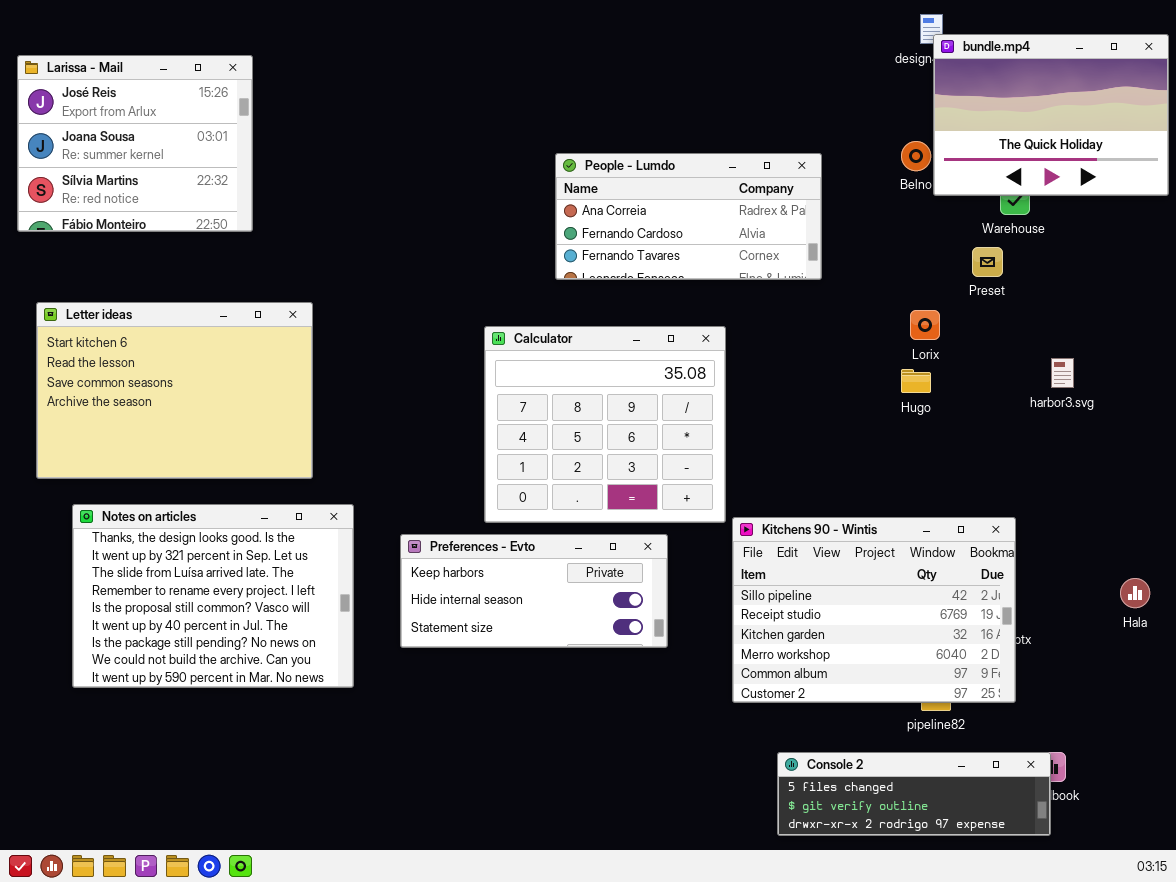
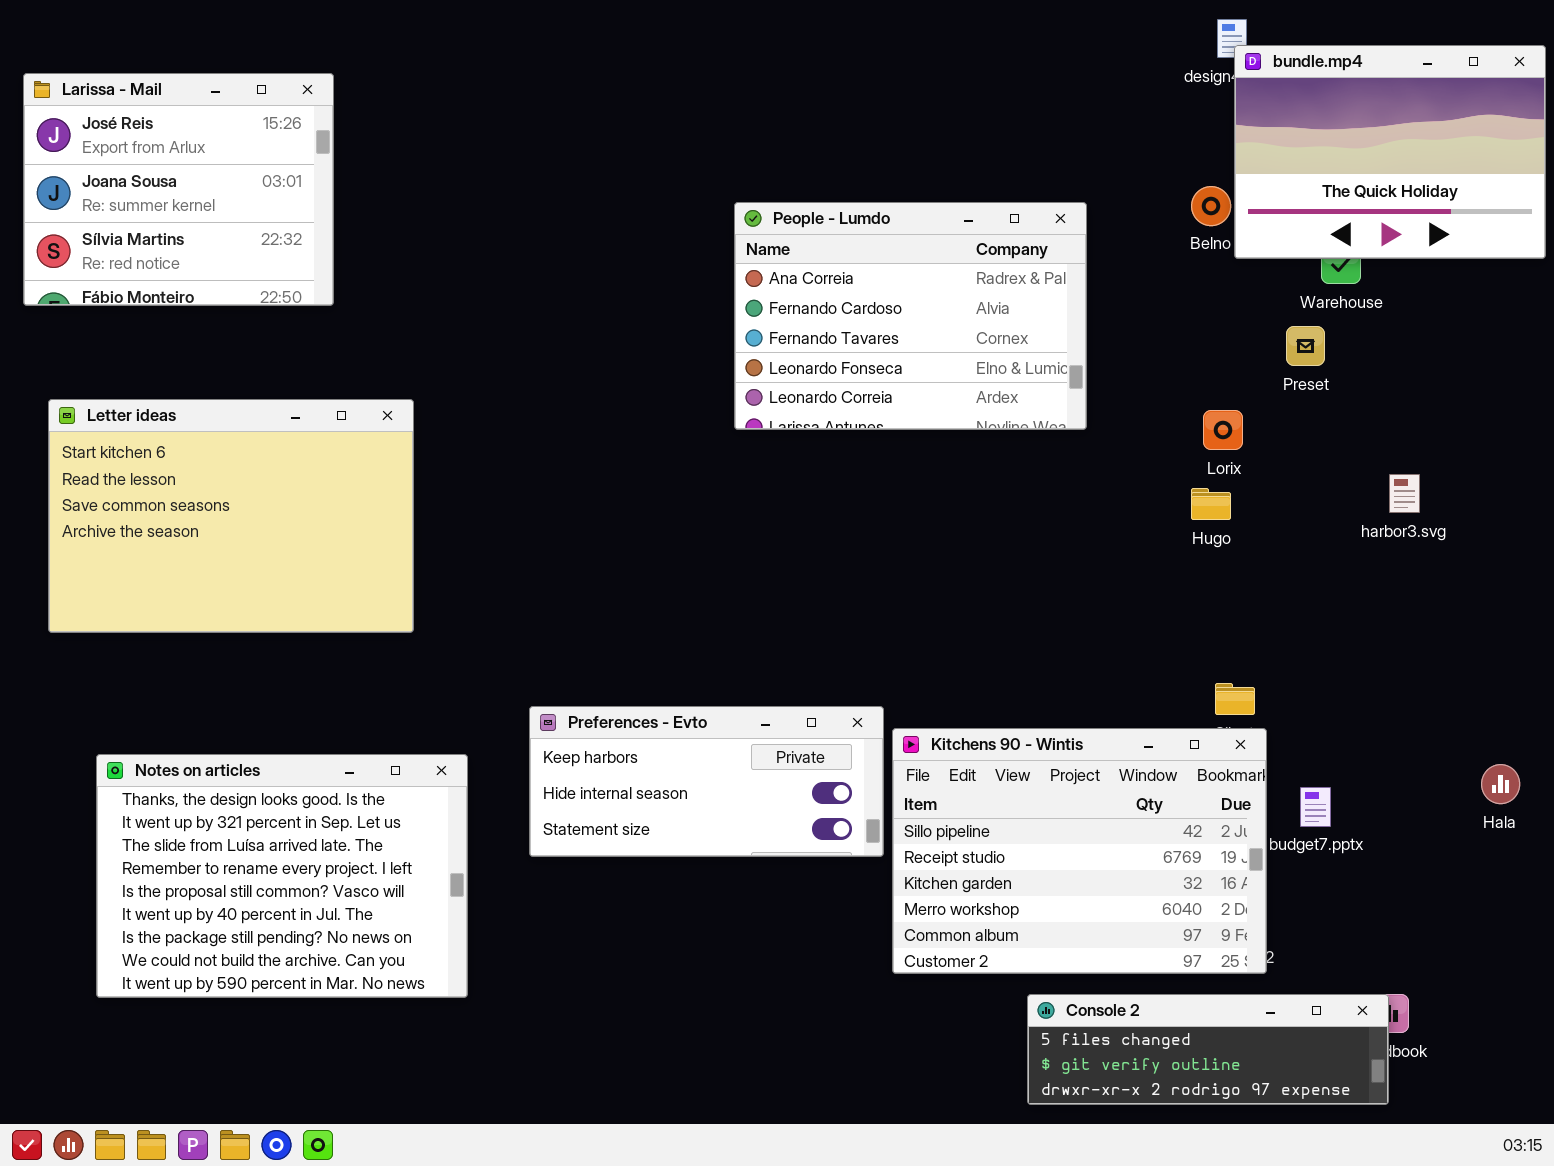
People - Lumdo: [555,153,822,280] -> [734,202,1087,430], resized
Calculator: [484,326,726,523] -> none, closed
Notes on articles: [72,504,354,688] -> [96,754,468,998], moved
Kitchens 90 - Wintis: [732,517,1016,703] -> [892,728,1267,974], moved

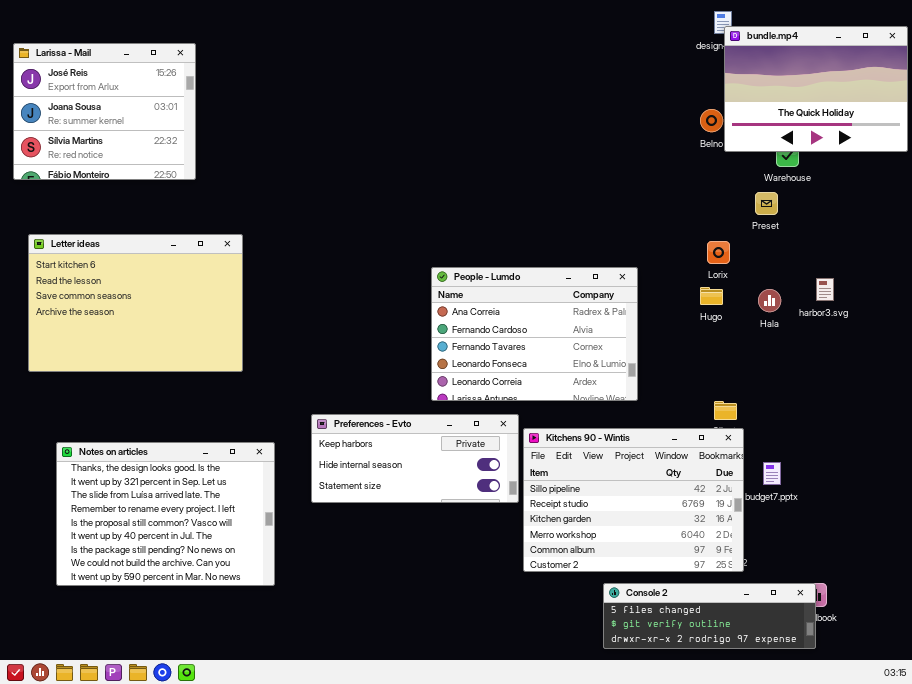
People - Lumdo: [734,202,1087,430] -> [431,267,638,401], moved
Hala: [1481,764,1520,804] -> [758,289,781,312], moved

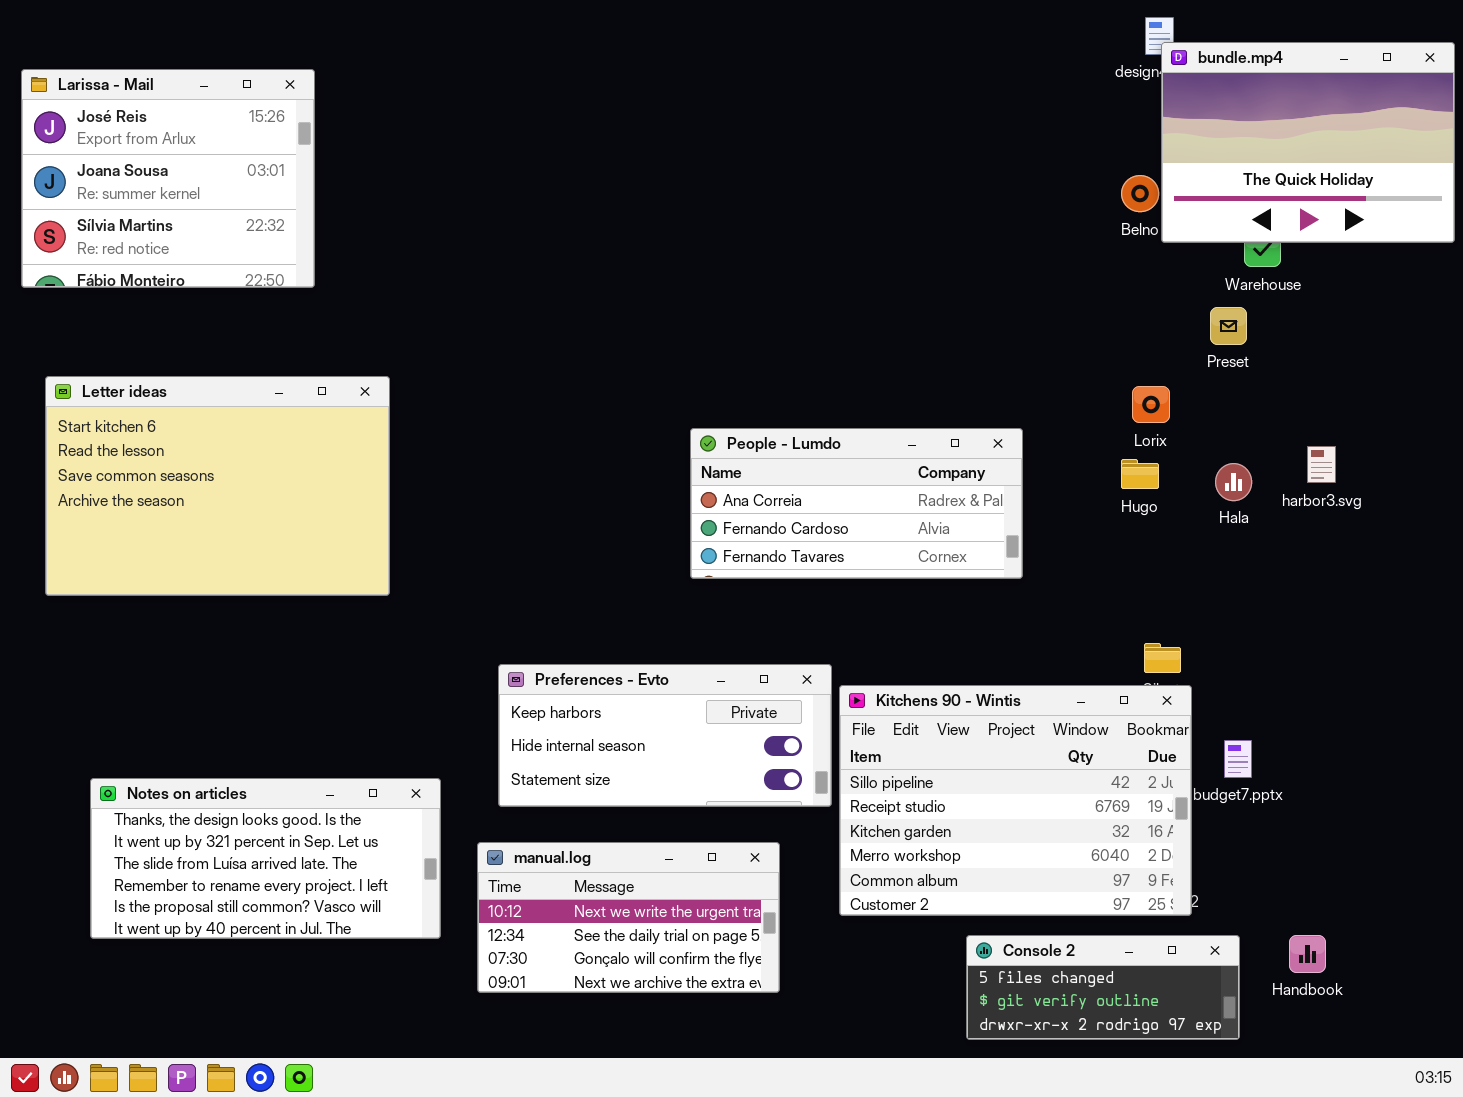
People - Lumdo: [431,267,638,401] -> [690,428,1023,579], resized
Notes on articles: [56,442,275,586] -> [90,778,441,939], resized
manual.log: none -> [477,842,780,993], opened
Console 2: [603,583,816,649] -> [966,935,1240,1040], resized

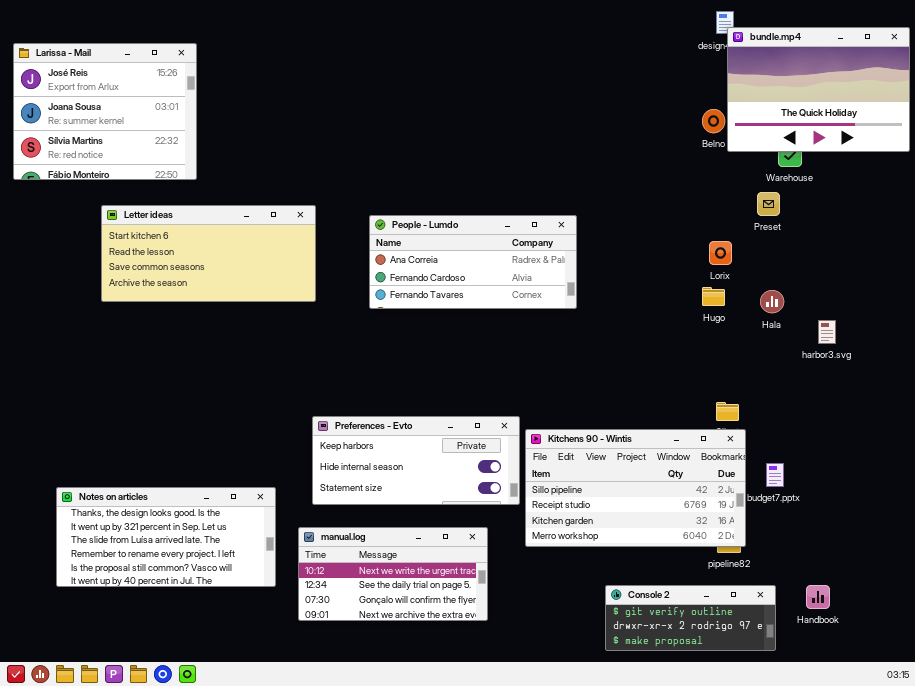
Letter ideas: [45,376,390,596] -> [101,205,316,302], moved, resized
People - Lumdo: [690,428,1023,579] -> [369,215,577,309], moved
harbor3.svg: [1307,446,1336,483] -> [818,320,836,344], moved
Kitchens 90 - Wintis: [839,685,1192,916] -> [525,429,746,547], resized
Console 2: [966,935,1240,1040] -> [605,585,776,651], scrolled down 1 row

